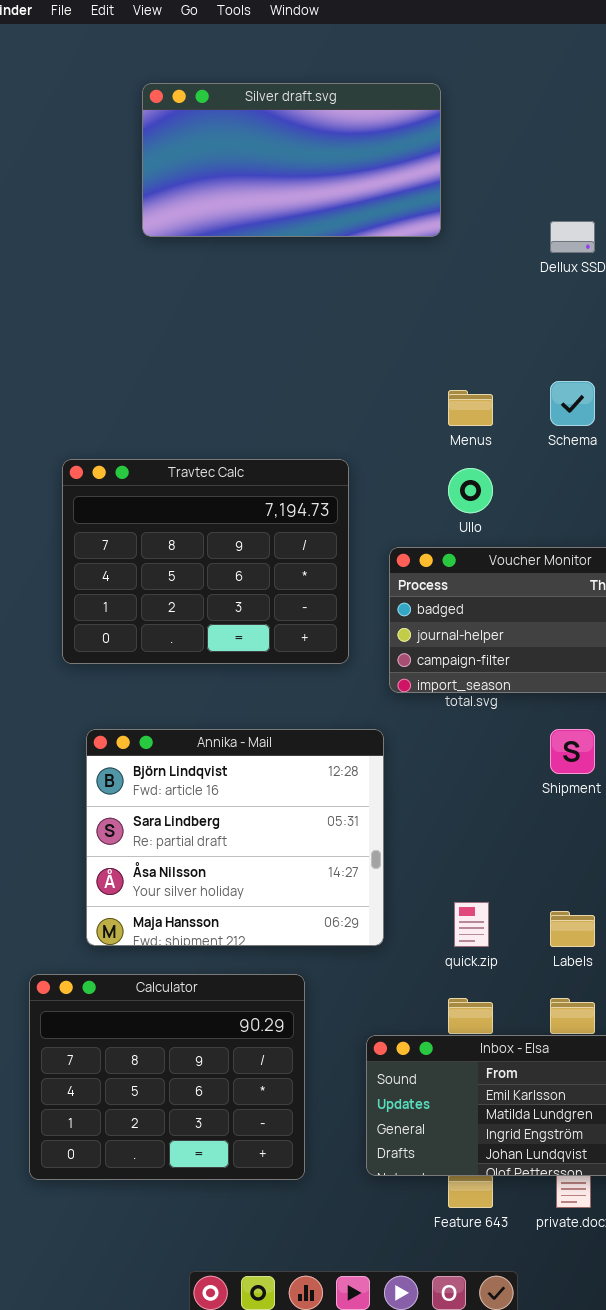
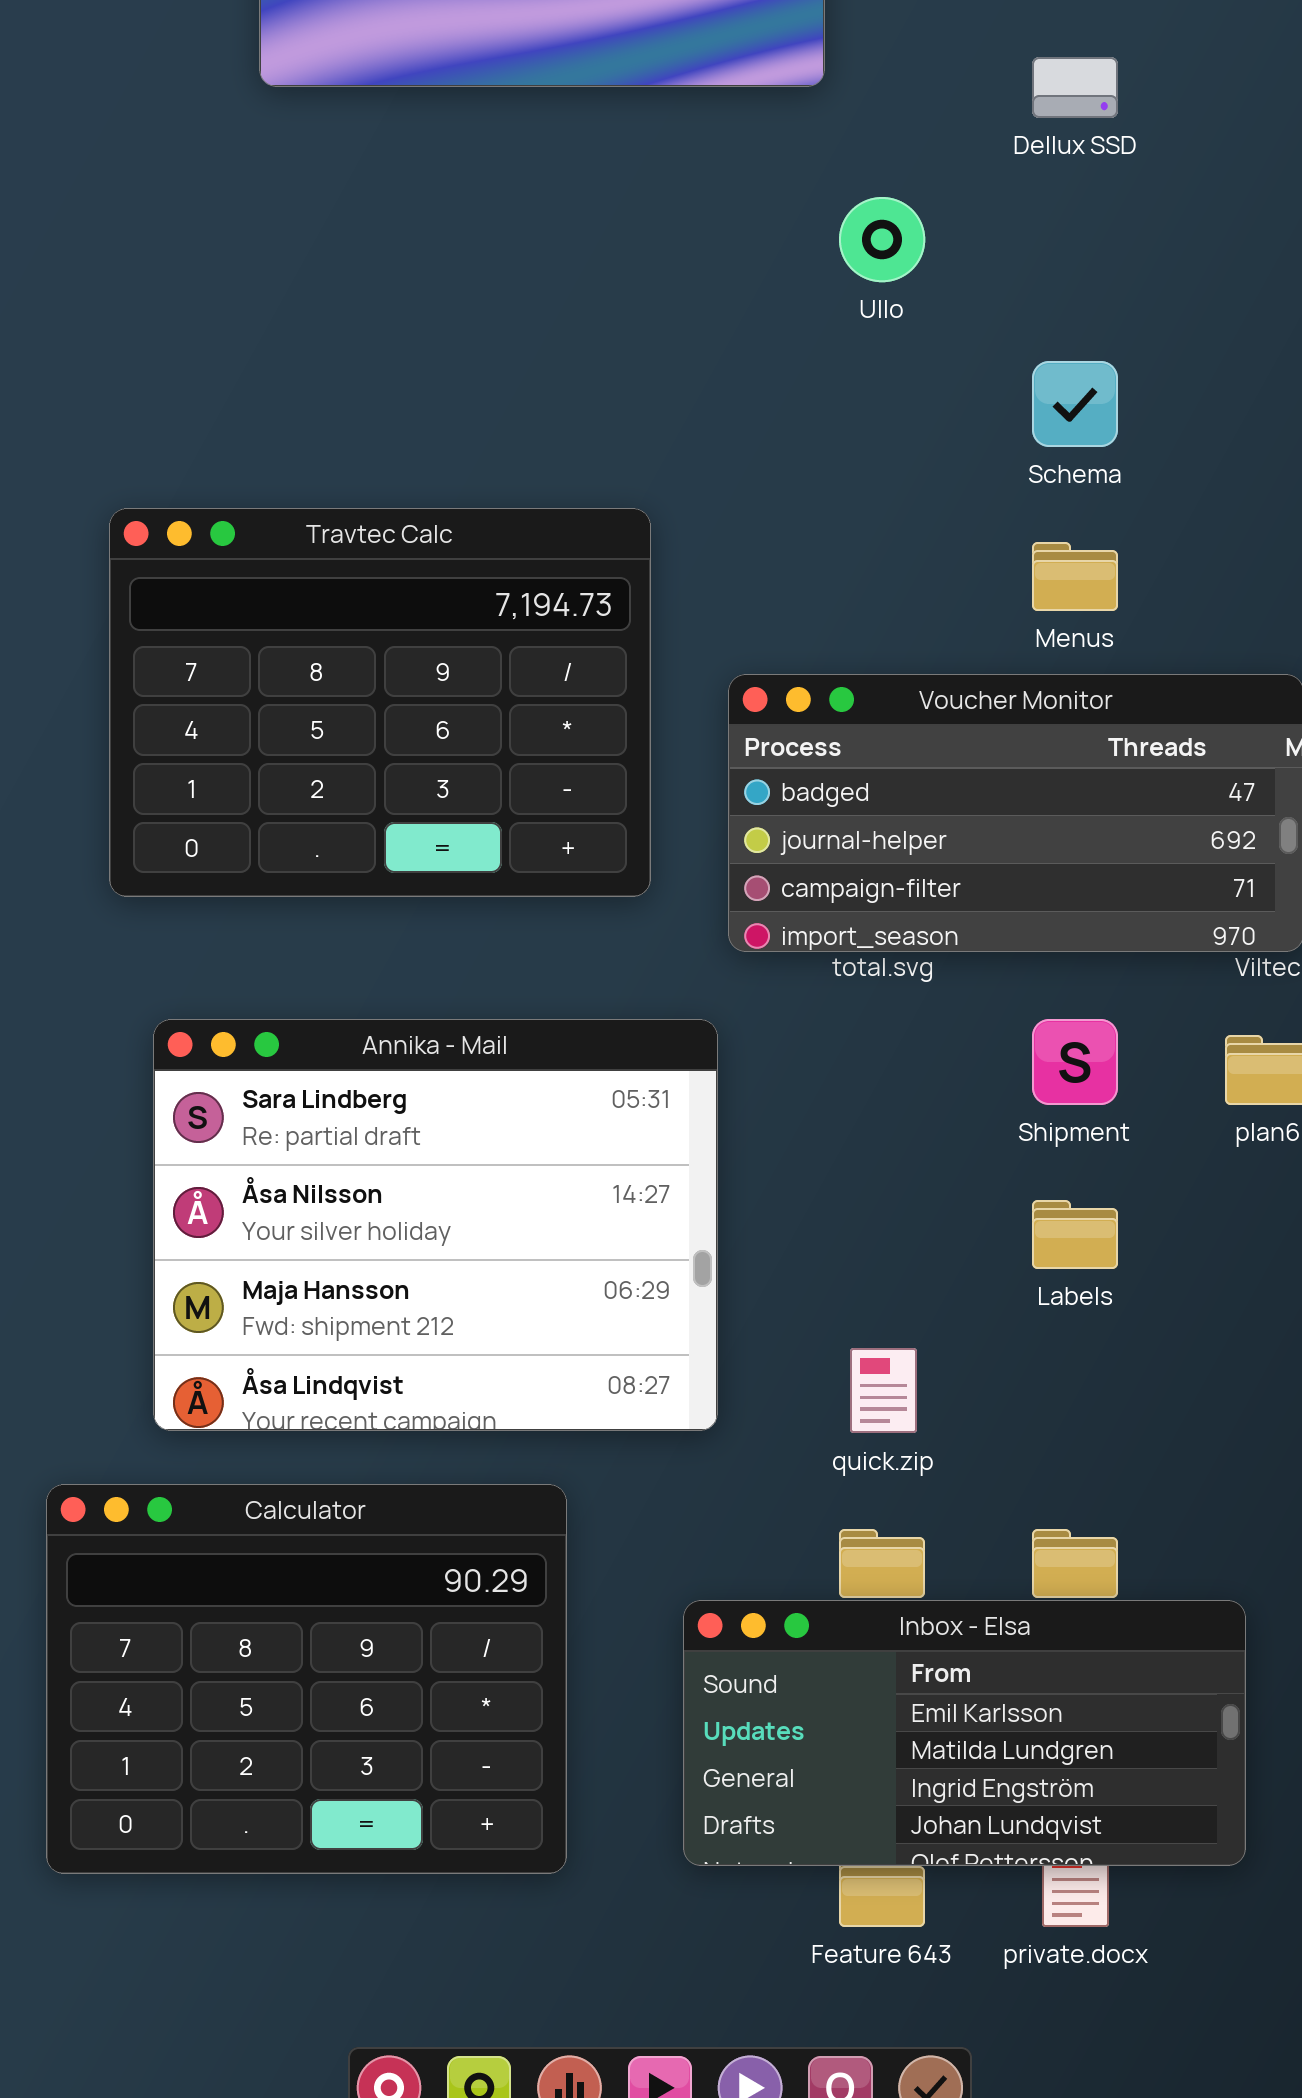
Menus: [448,390,493,426] -> [1032,542,1118,611], moved
Ullo: [448,468,493,513] -> [839,197,925,282], moved
Annika - Mail: [86,729,384,946] -> [153,1019,718,1431], scrolled down 1 row
Labels: [550,911,595,947] -> [1032,1200,1118,1269], moved

